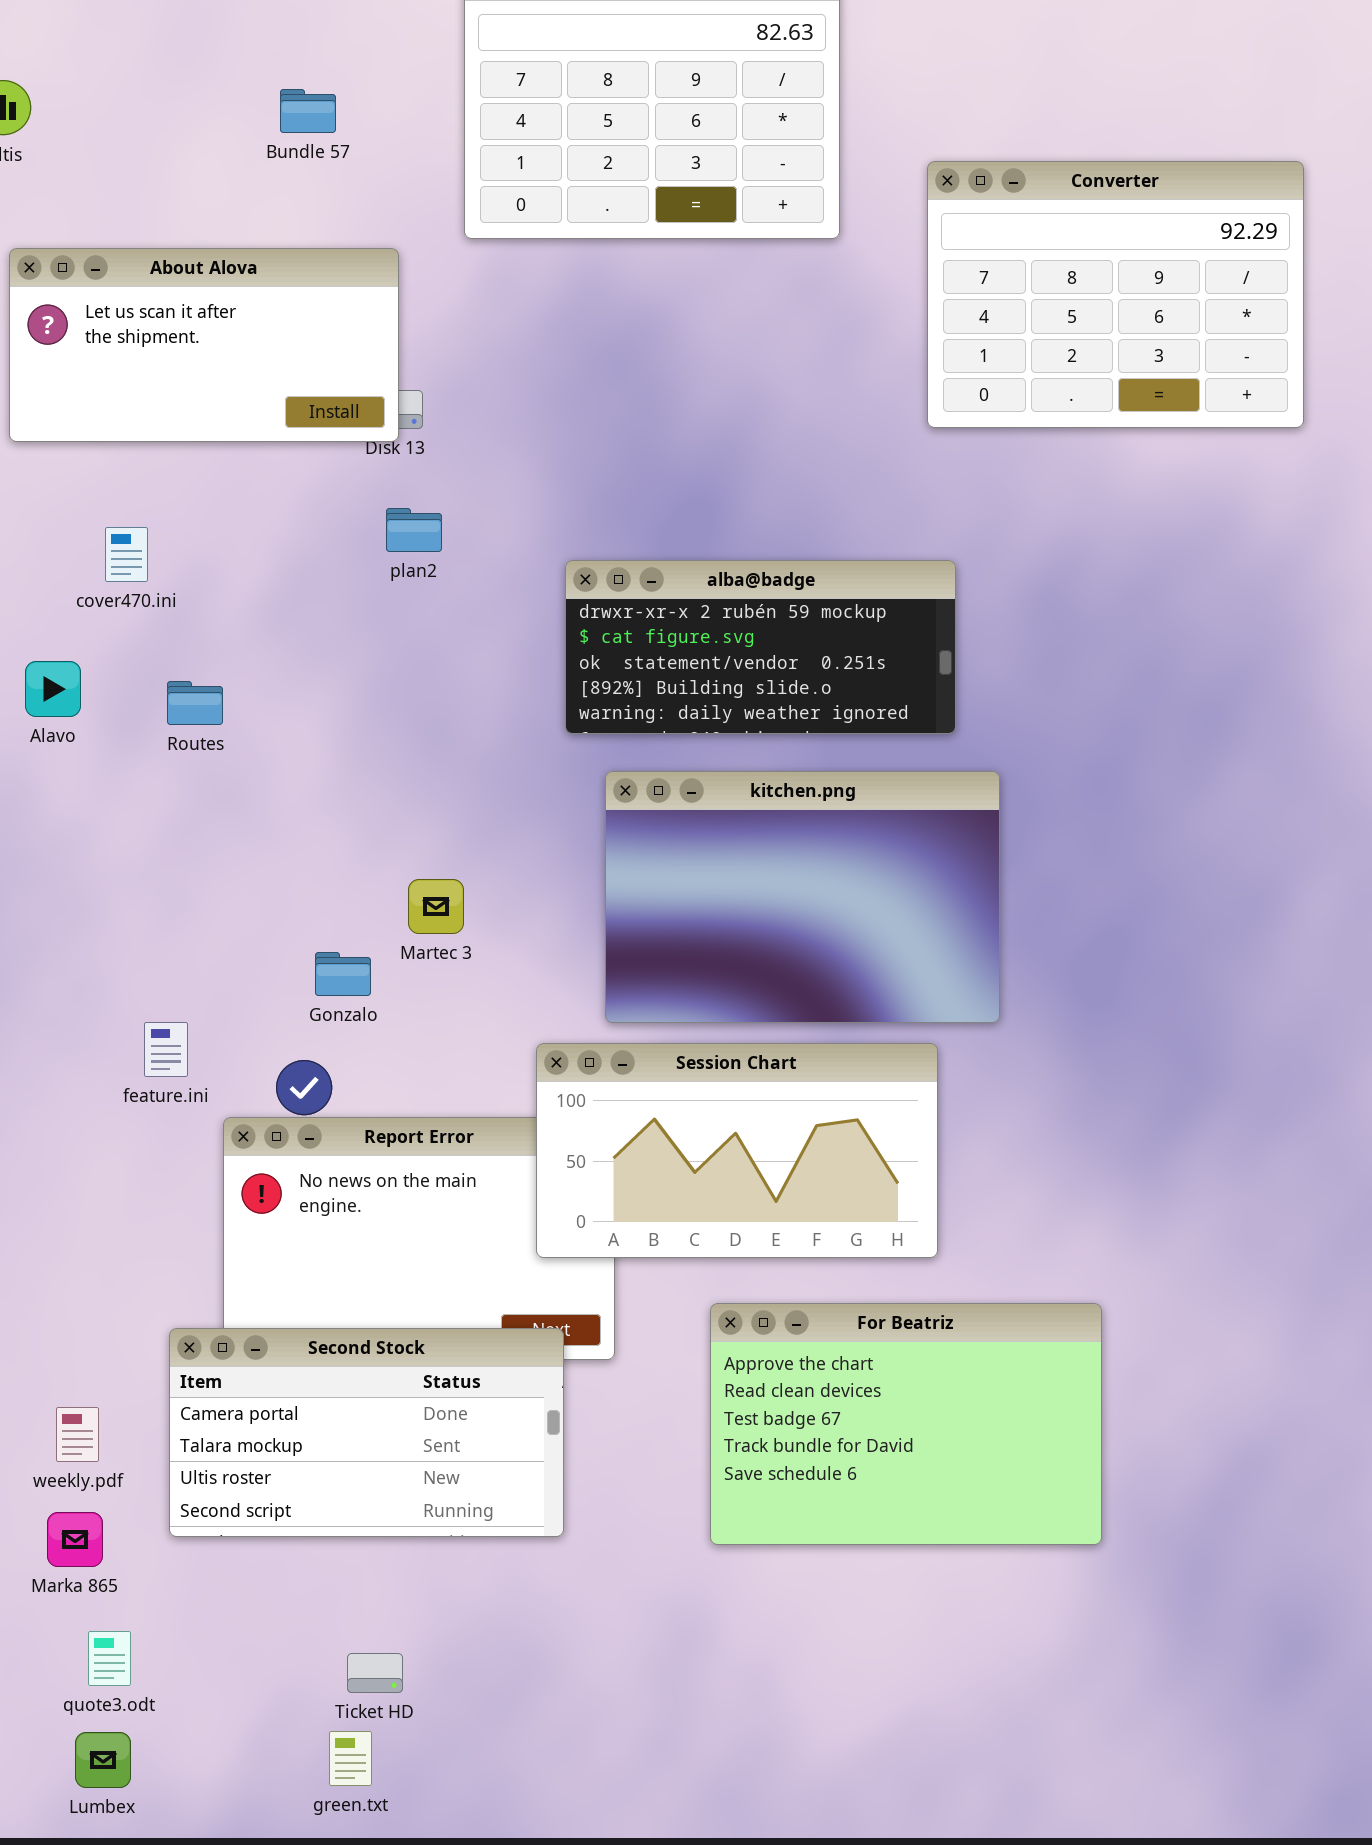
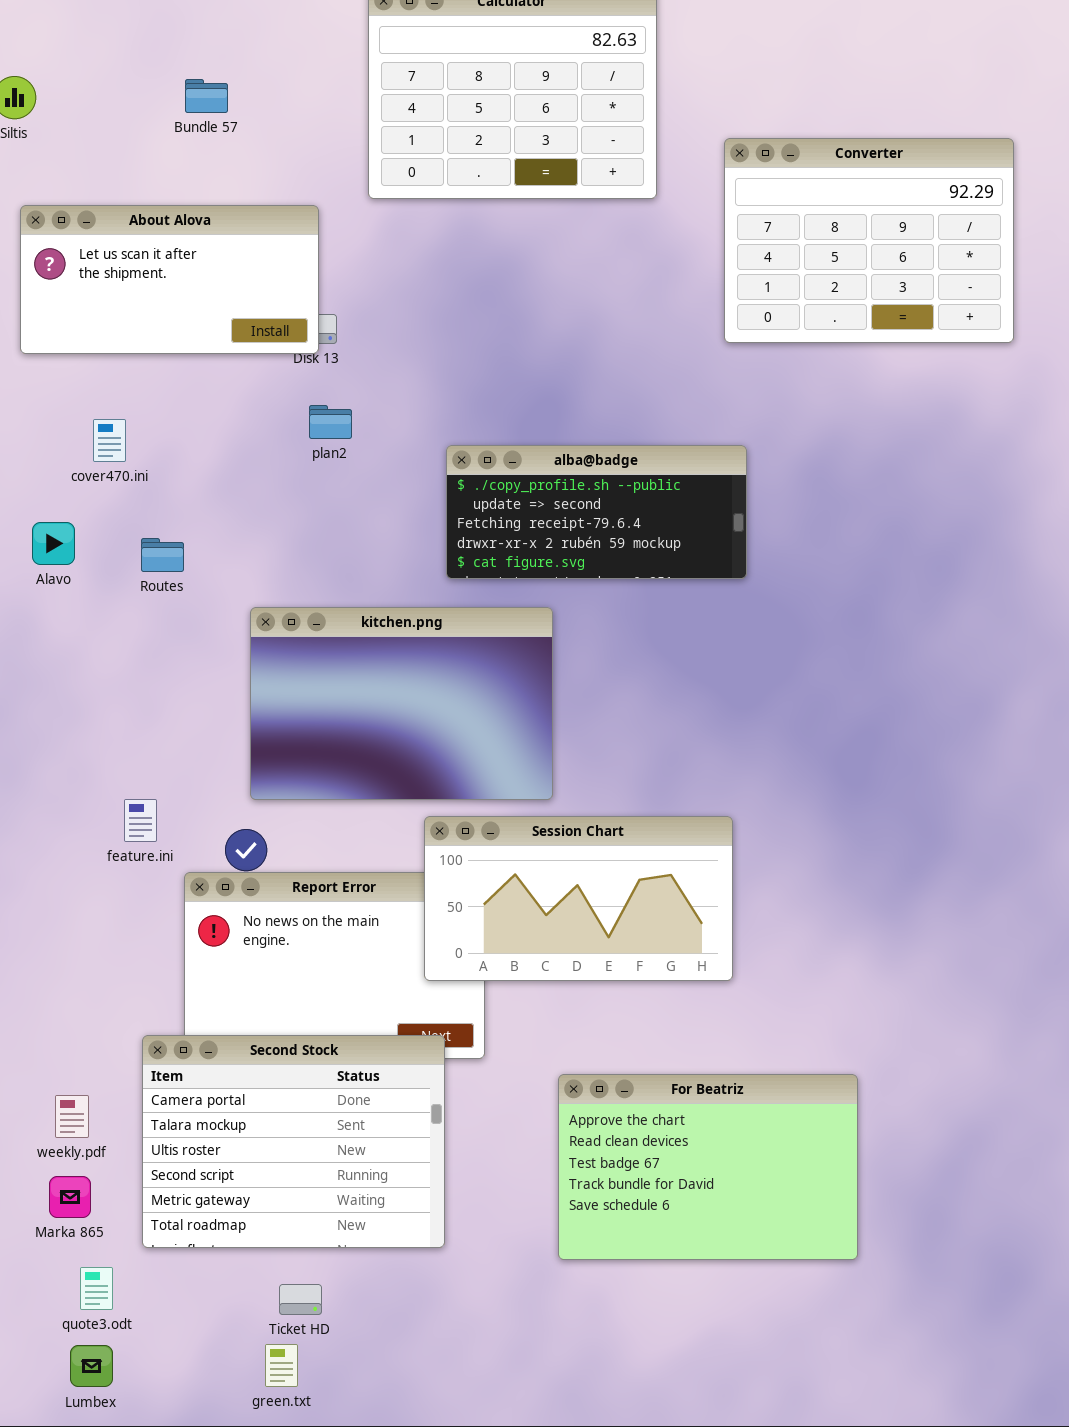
Bundle 57: [280,89,336,133] -> [185,79,228,113], moved
alba@badge: [565,560,956,734] -> [446,445,747,579], scrolled up 3 rows
kitchen.png: [605,771,1000,1023] -> [250,607,553,800], moved
For Beatriz: [710,1303,1102,1545] -> [558,1074,858,1260], moved
Second Stock: [169,1328,564,1537] -> [142,1035,445,1248], resized

